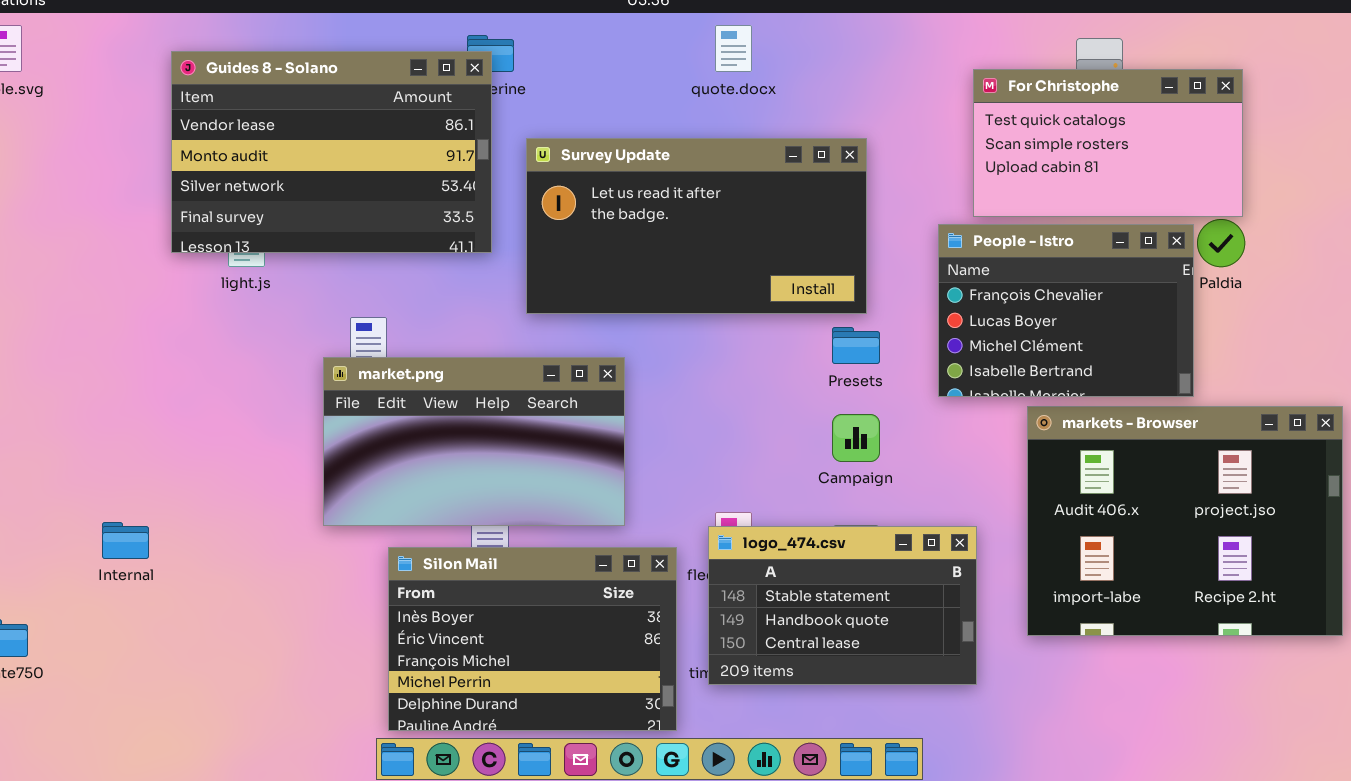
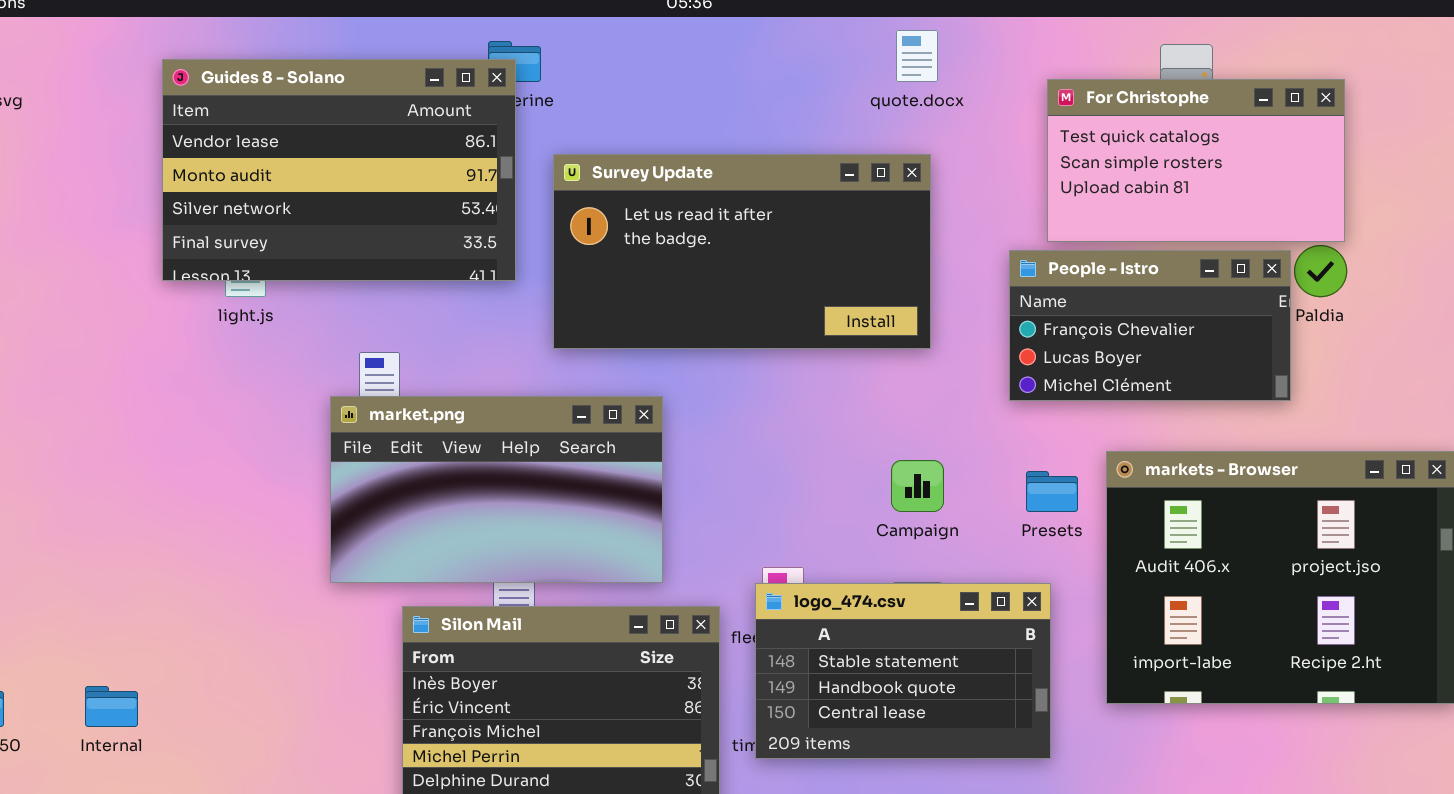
quote.docx: [715,25,752,72] -> [896,30,938,82], moved
People - Istro: [938,224,1194,397] -> [1009,250,1291,401], resized
Presets: [832,327,880,364] -> [1026,471,1078,512], moved
Internal: [102,522,149,559] -> [85,686,138,727], moved

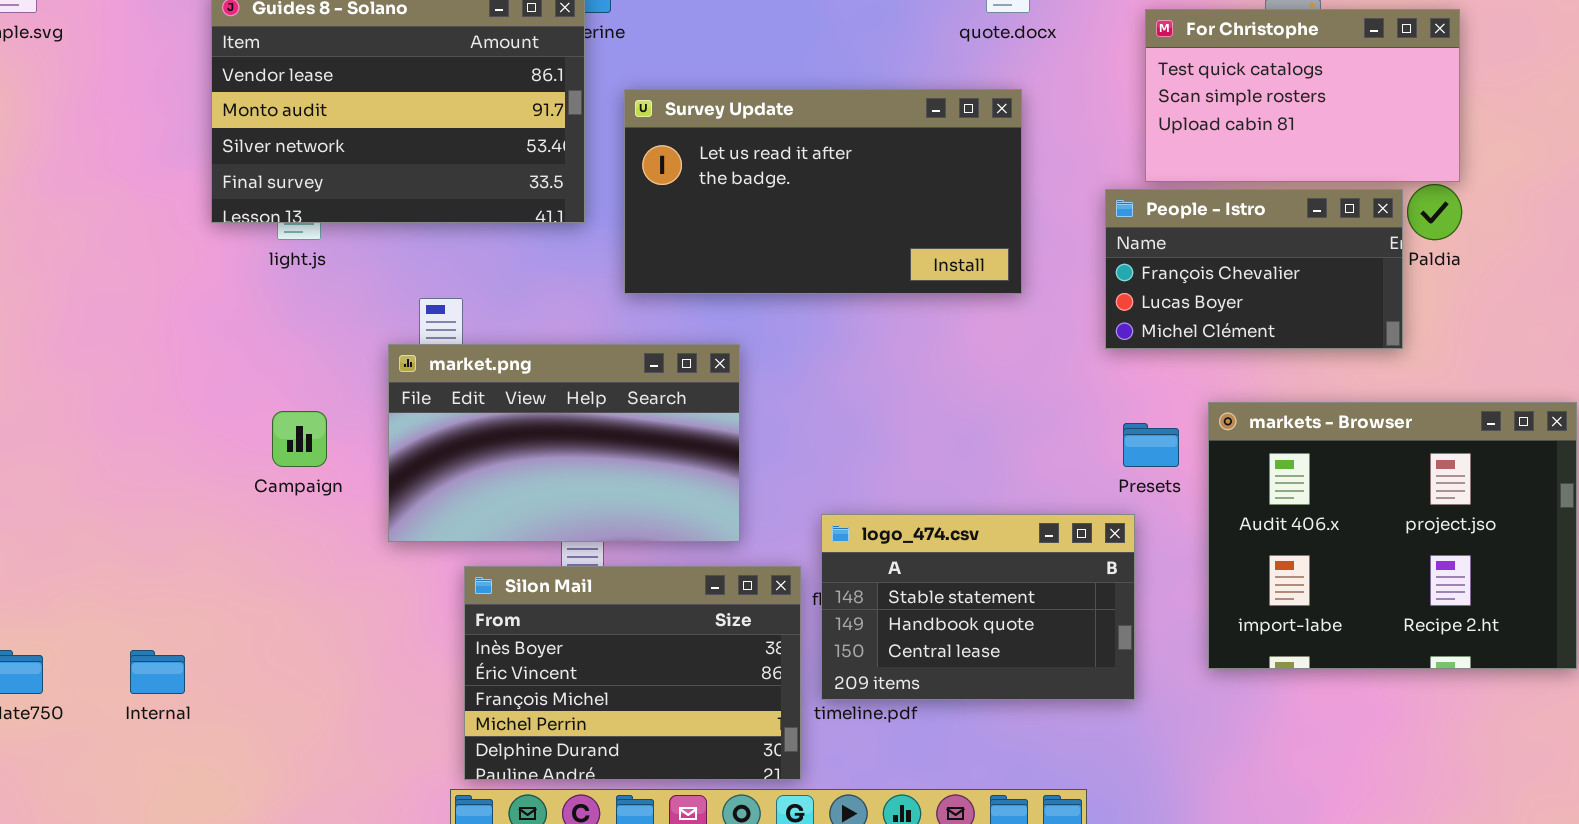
Campaign: [891,460,944,512] -> [272,411,327,467], moved
logo_474.csv: [755,583,1051,759] -> [821,514,1135,700], moved

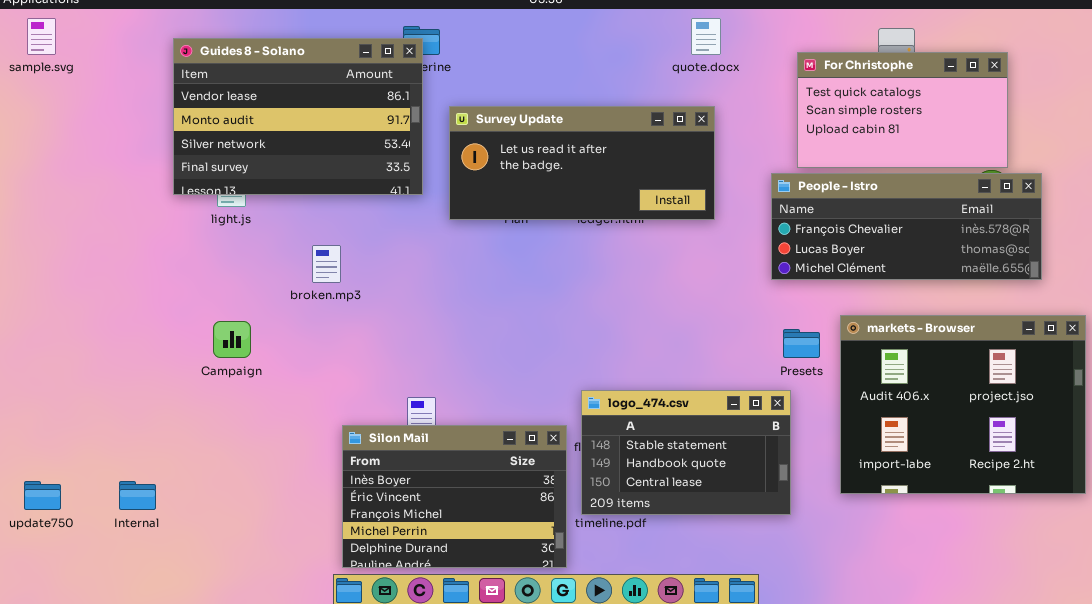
Survey Update: [624,89,1022,294] -> [449,106,715,220], resized
People - Istro: [1105,189,1403,349] -> [771,173,1042,280], resized
market.png: [388,344,740,542] -> none, closed

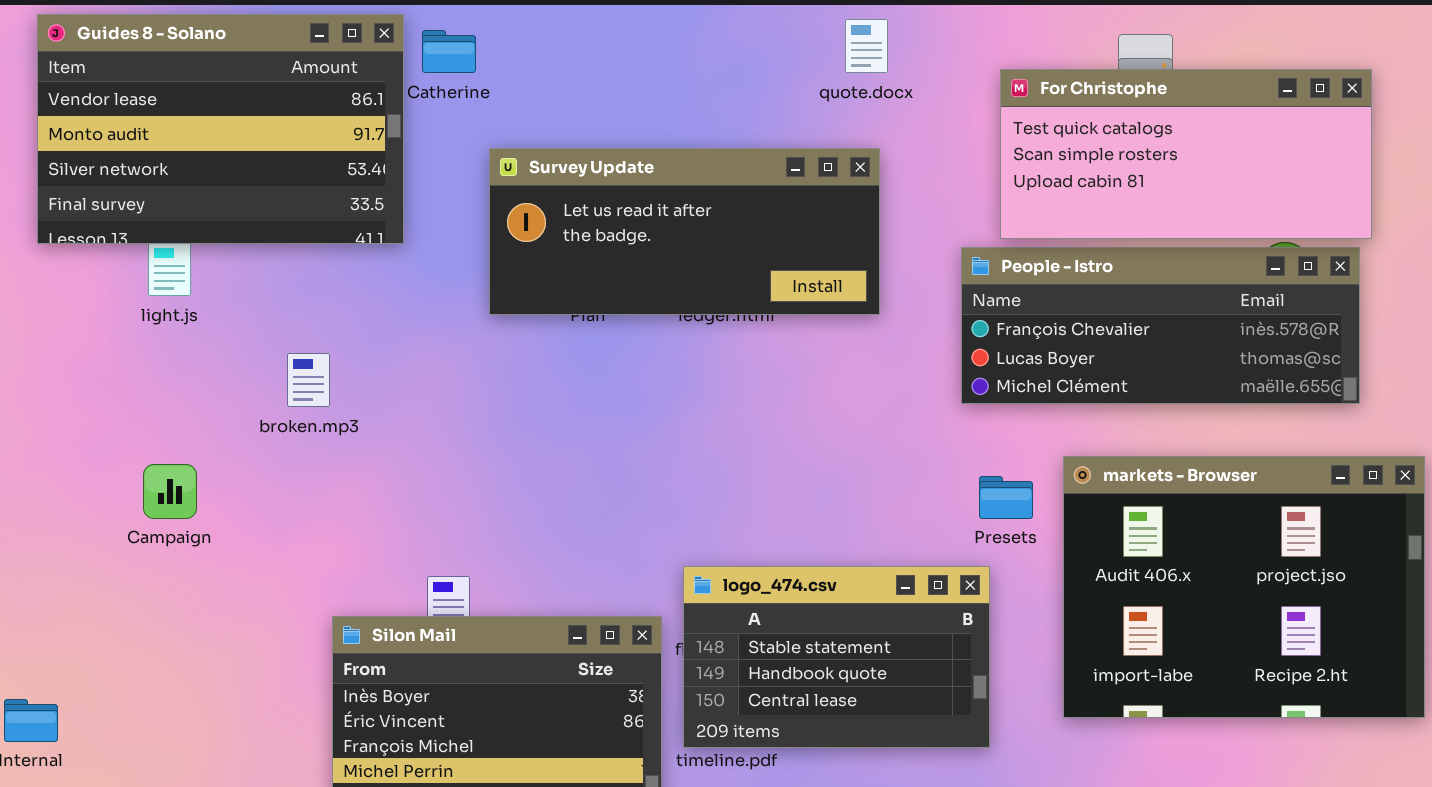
Guides 8 - Solano: [173,38,423,195] -> [37,14,404,244], moved
For Christophe: [797,52,1008,168] -> [1000,69,1372,239], resized

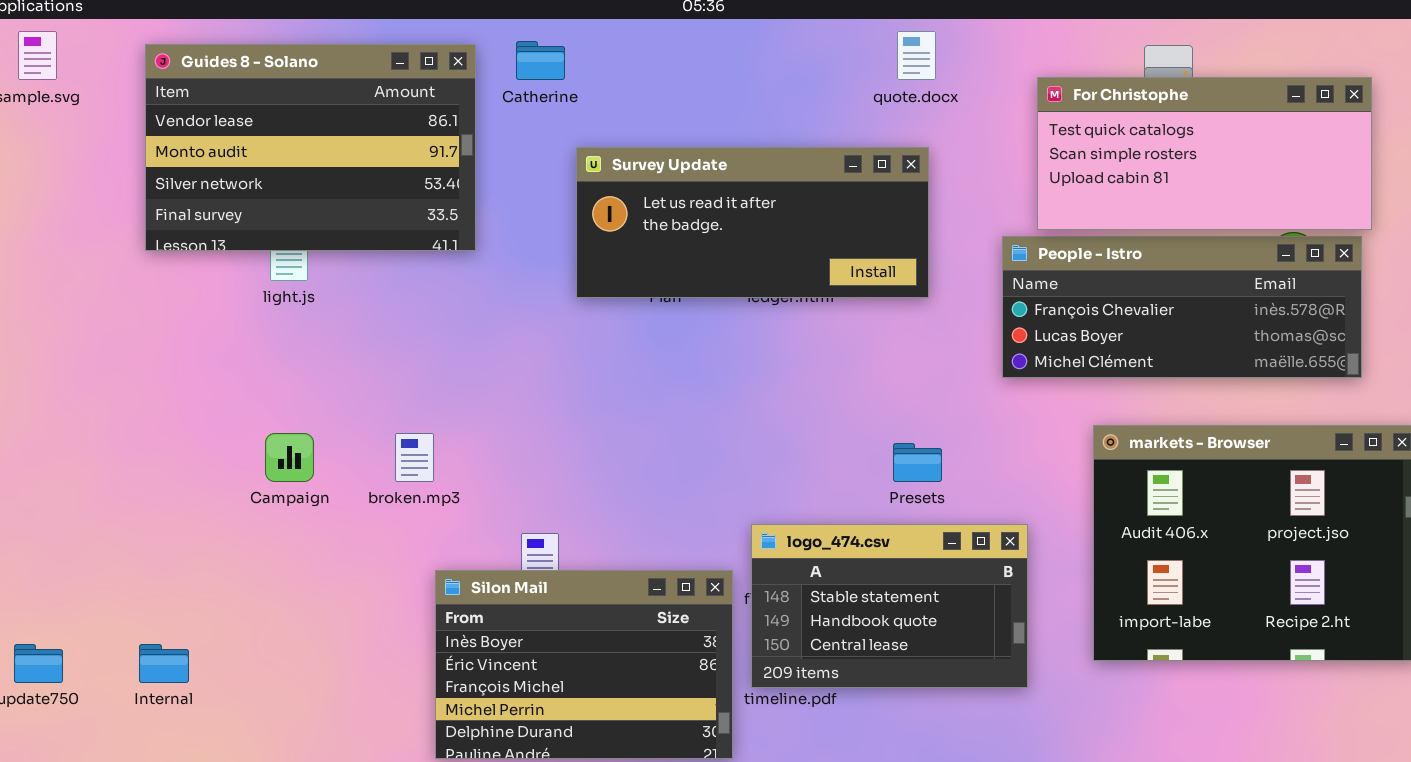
Guides 8 - Solano: [37,14,404,244] -> [145,44,476,251], moved
broken.mp3: [287,353,330,407] -> [395,433,434,482], moved
Presets: [979,476,1033,519] -> [893,443,942,482], moved

